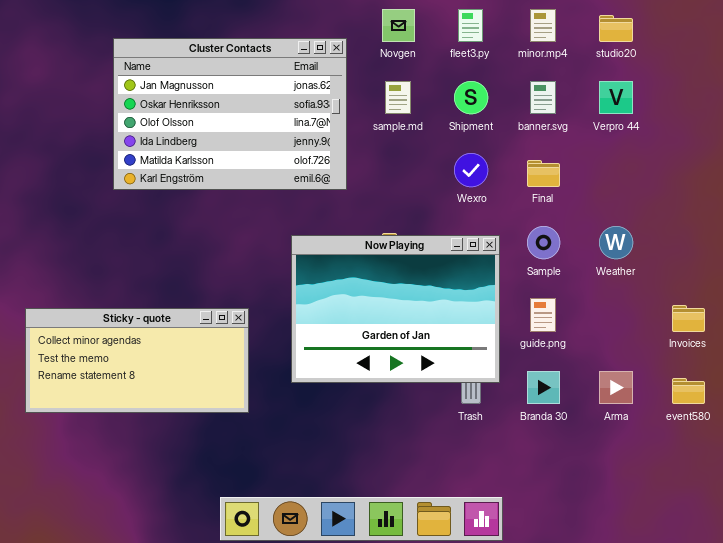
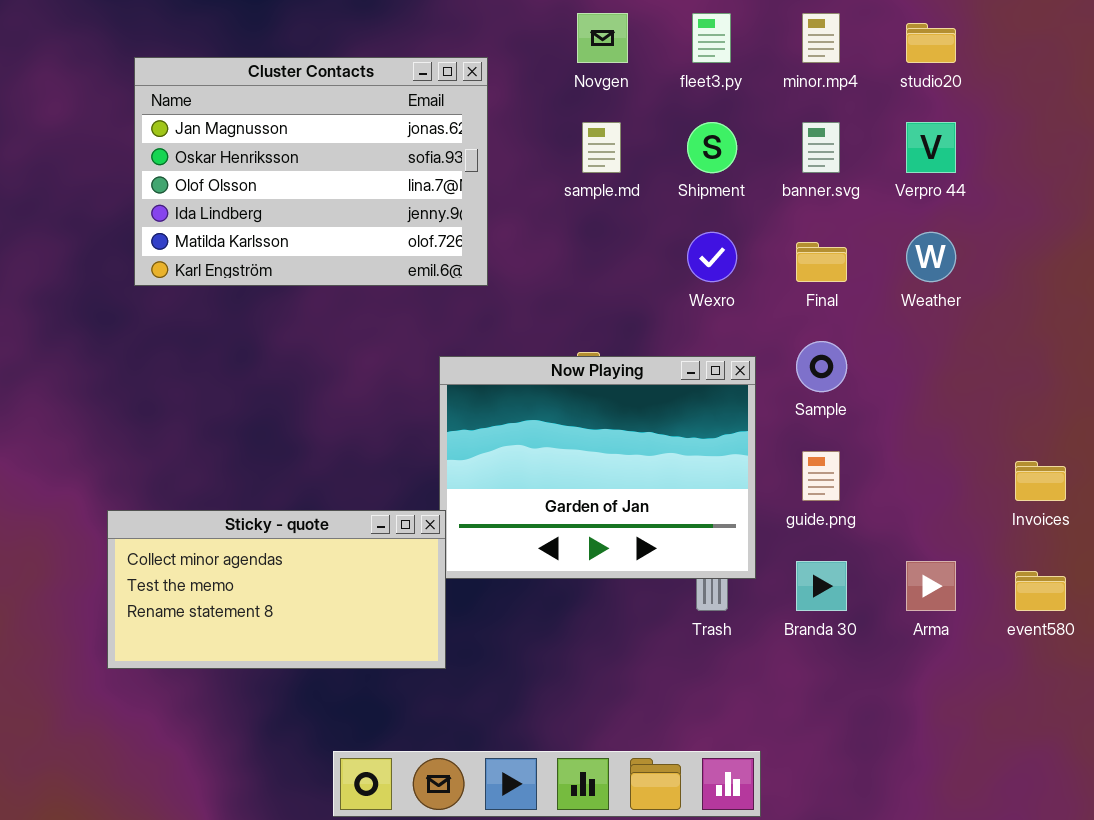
Cluster Contacts: [113,38,347,190] -> [134,57,488,286], moved
Weather: [599,226,633,259] -> [906,232,956,282], moved
Sticky - quote: [25,308,249,413] -> [107,510,446,669], moved

